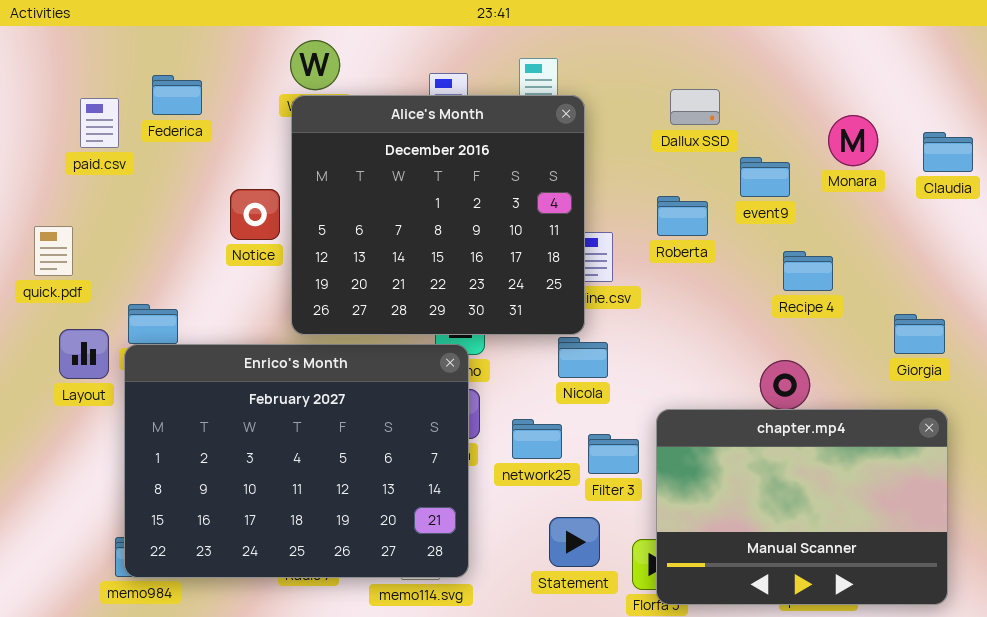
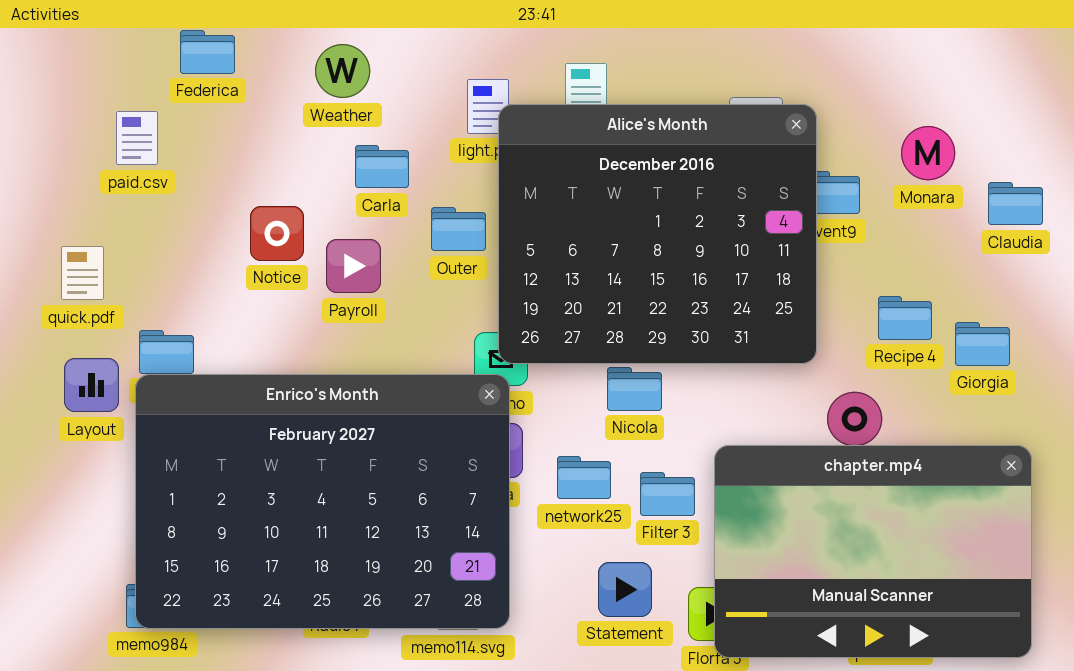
Federica: [152,75,202,115] -> [180,30,235,74], moved
Alice's Month: [291,95,585,335] -> [498,104,817,364], moved
paid.csv: [80,98,119,148] -> [116,111,158,165], moved
Claudia: [923,132,973,172] -> [988,182,1043,225], moved
quick.pdf: [34,226,73,276] -> [61,246,104,300], moved
Recipe 4: [783,251,833,291] -> [878,296,932,340], moved
Giorgia: [894,314,945,354] -> [955,322,1010,366], moved

